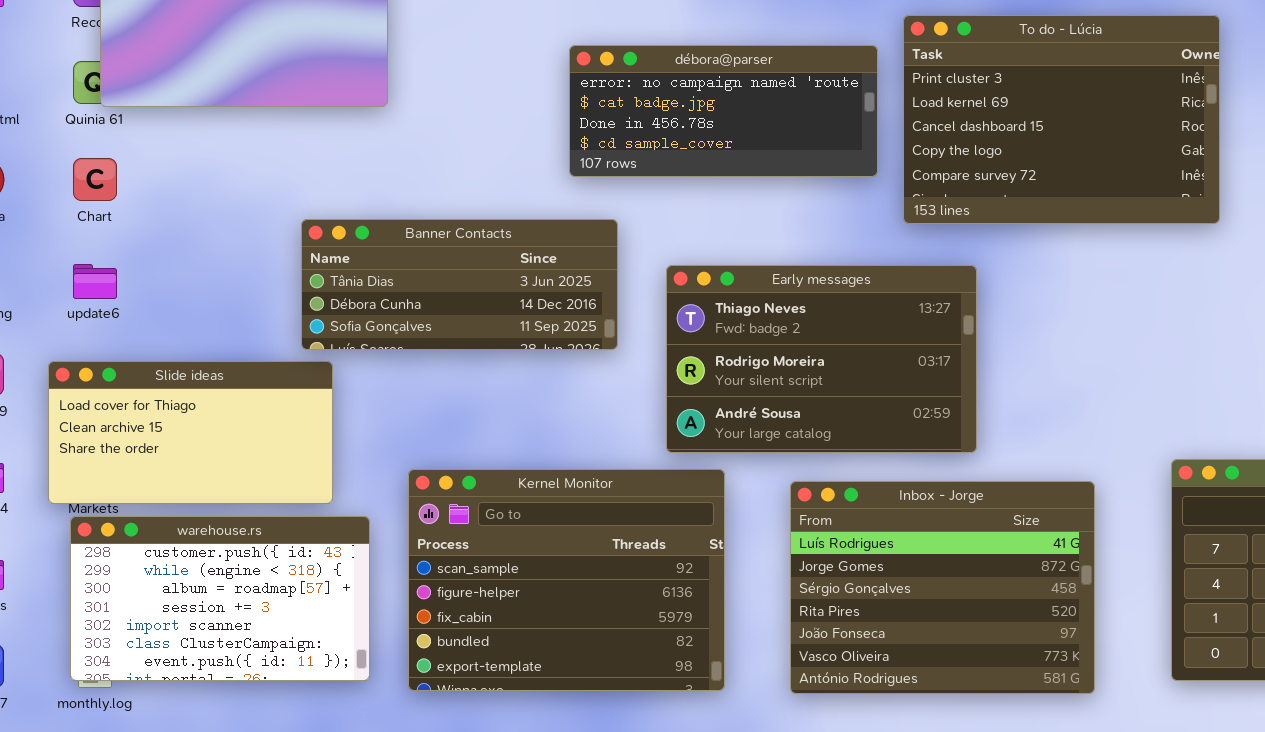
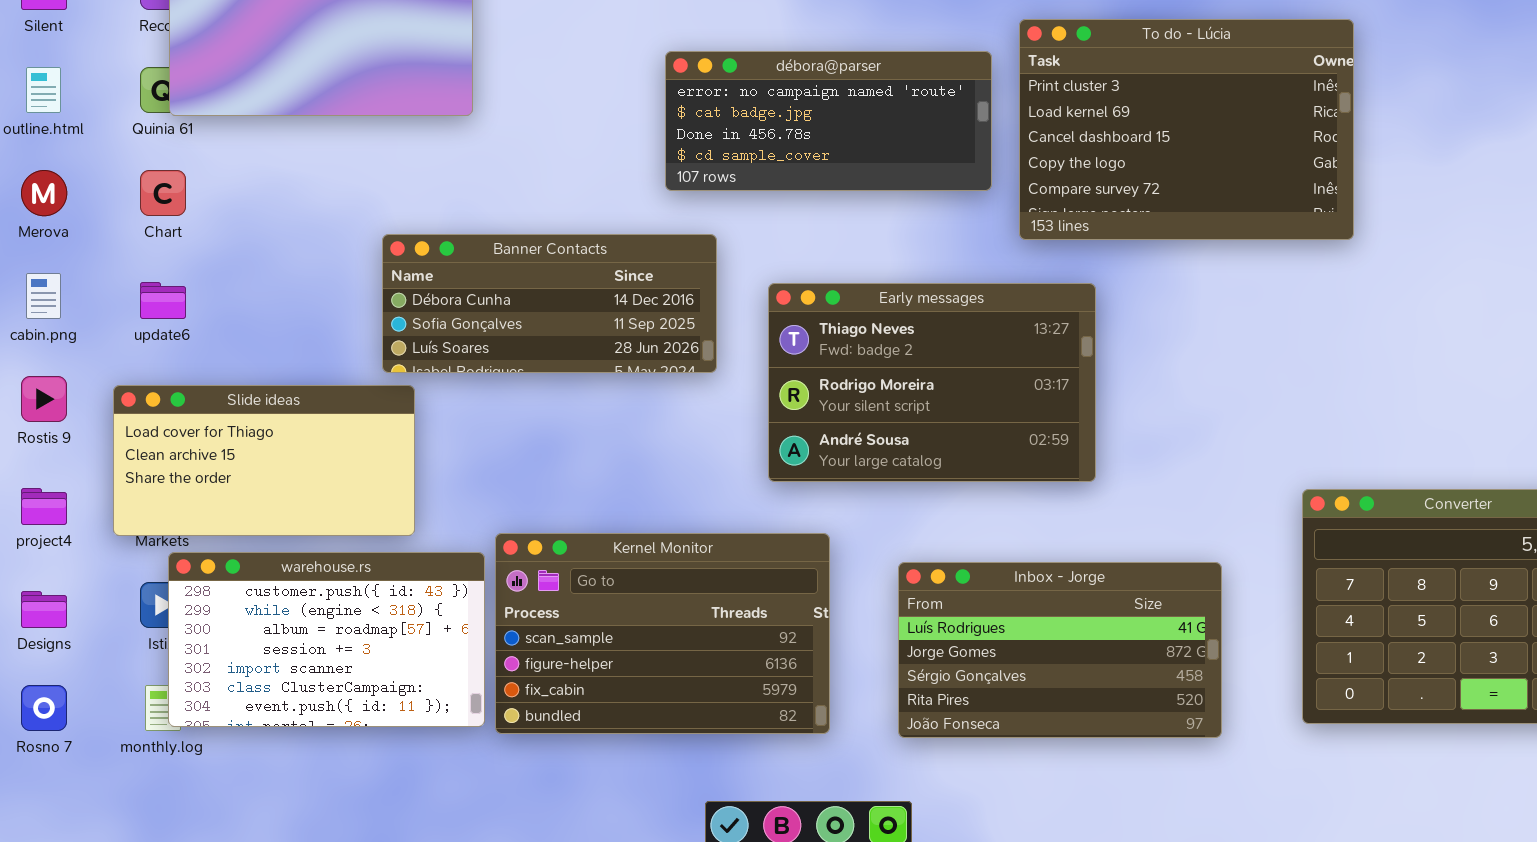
Banner Contacts: [301,219,618,350] -> [382,234,717,373], scrolled down 1 row
Kernel Monitor: [408,469,725,691] -> [495,533,830,734], resized
Inbox - Jorge: [790,481,1095,694] -> [898,562,1222,738], resized
warehouse.rs: [70,516,370,681] -> [168,552,485,727], moved

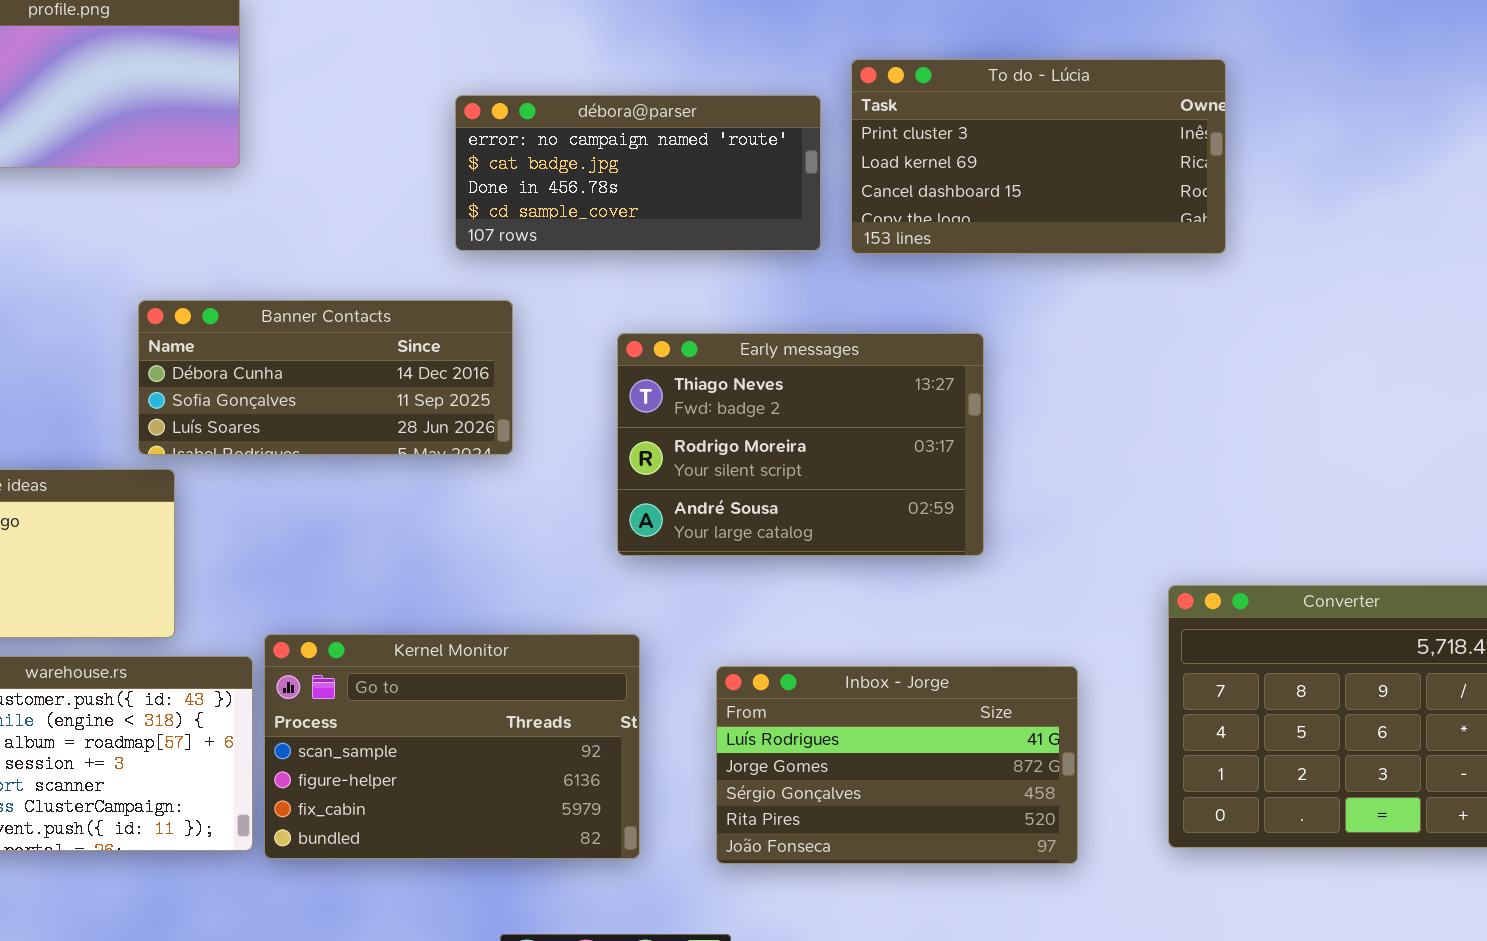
To do - Lúcia: [1019,19,1354,240] -> [851,59,1226,254], resized
Early messages: [768,283,1096,482] -> [617,333,984,556], moved

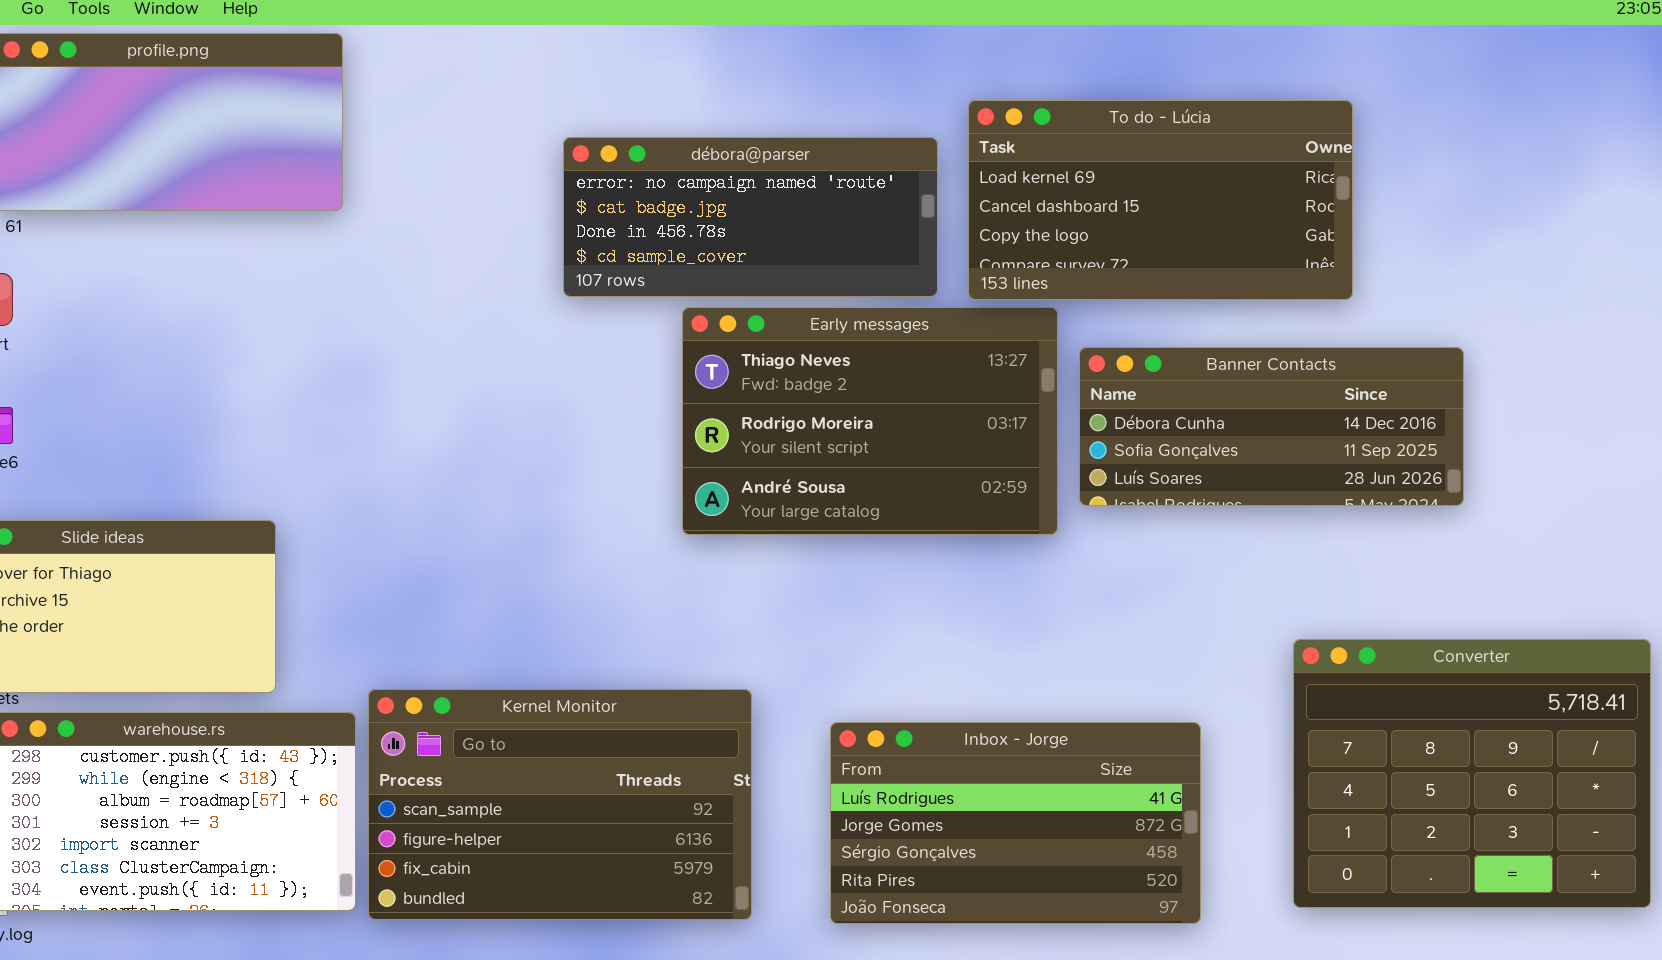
To do - Lúcia: [851,59,1226,254] -> [968,100,1353,300], scrolled down 1 row
Banner Contacts: [138,300,513,455] -> [1079,347,1464,506], moved
Early messages: [617,333,984,556] -> [682,307,1058,535], moved

